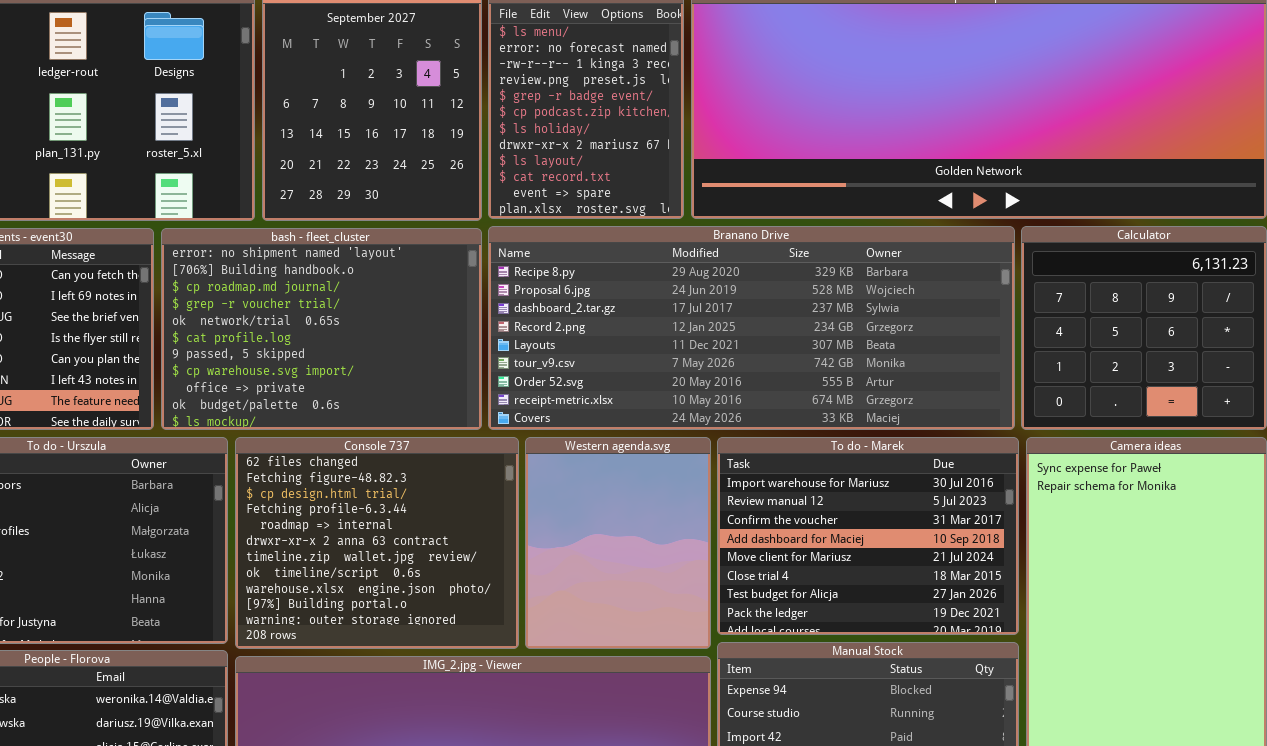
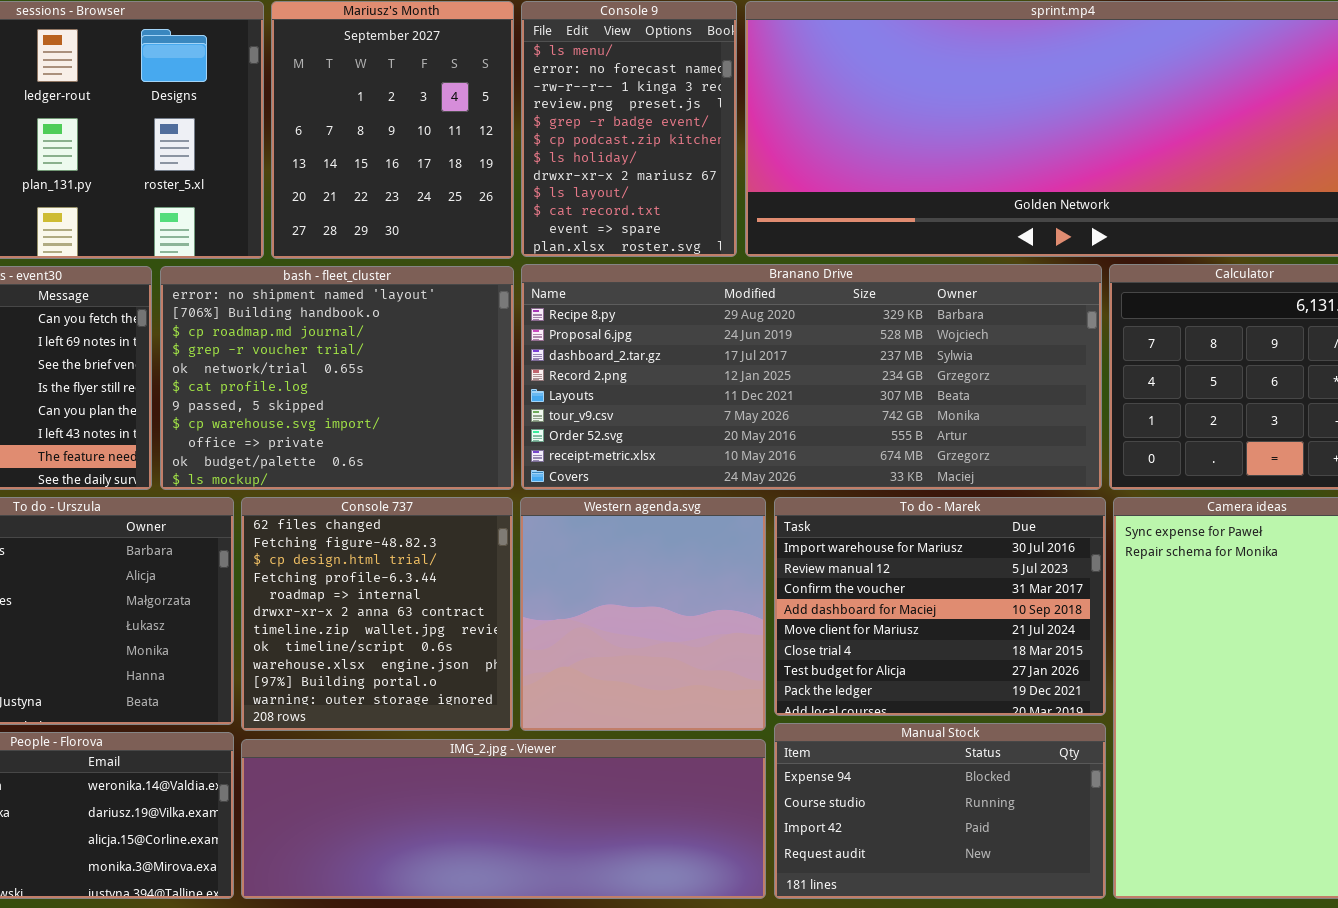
Console 737: [235,437,519,649] -> [241,497,513,731], resized
Western agenda.svg: [525,437,711,649] -> [520,497,766,731], resized

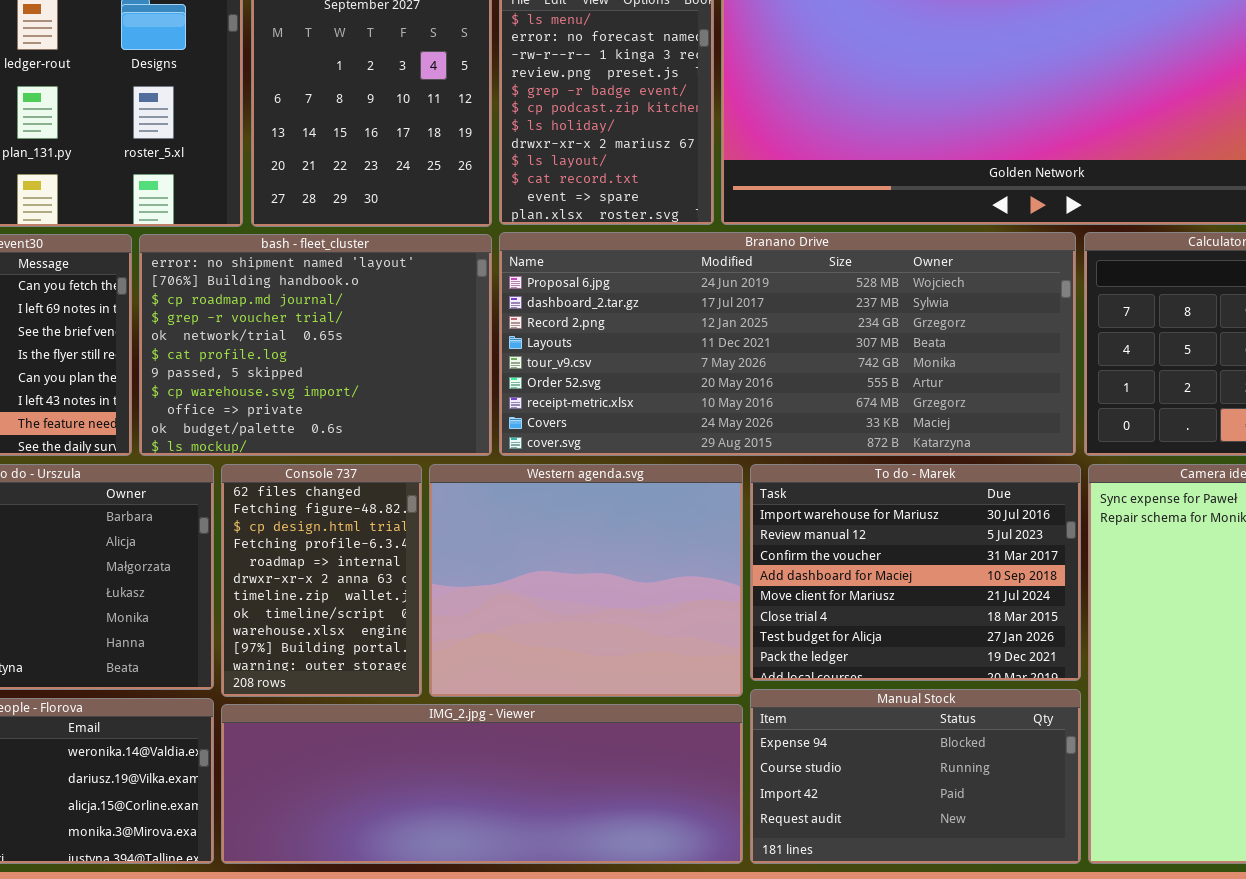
Branano Drive: [521,264,1102,490] -> [499,232,1076,456], scrolled down 1 row
Console 737: [241,497,513,731] -> [221,464,422,697], resized
Western agenda.svg: [520,497,766,731] -> [429,464,743,697], resized

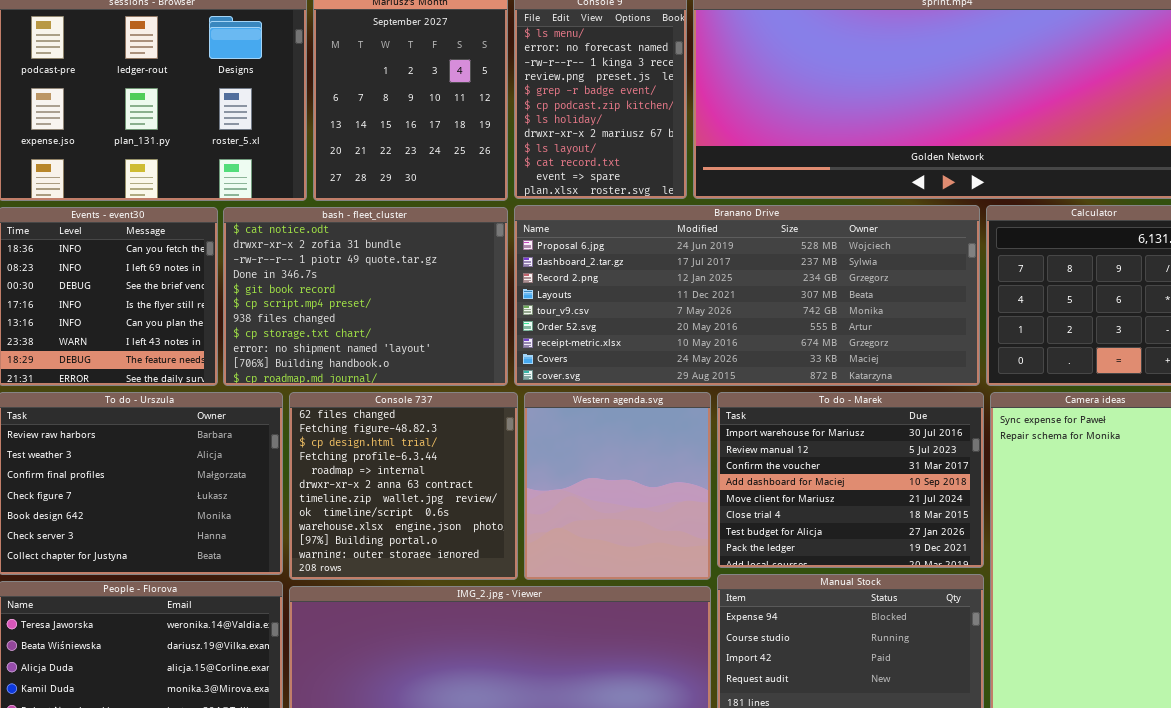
bash - fleet_cluster: [139,234,492,456] -> [223,207,508,386], scrolled up 8 rows
Console 737: [221,464,422,697] -> [289,392,518,580], resized
Western agenda.svg: [429,464,743,697] -> [524,392,711,580], resized

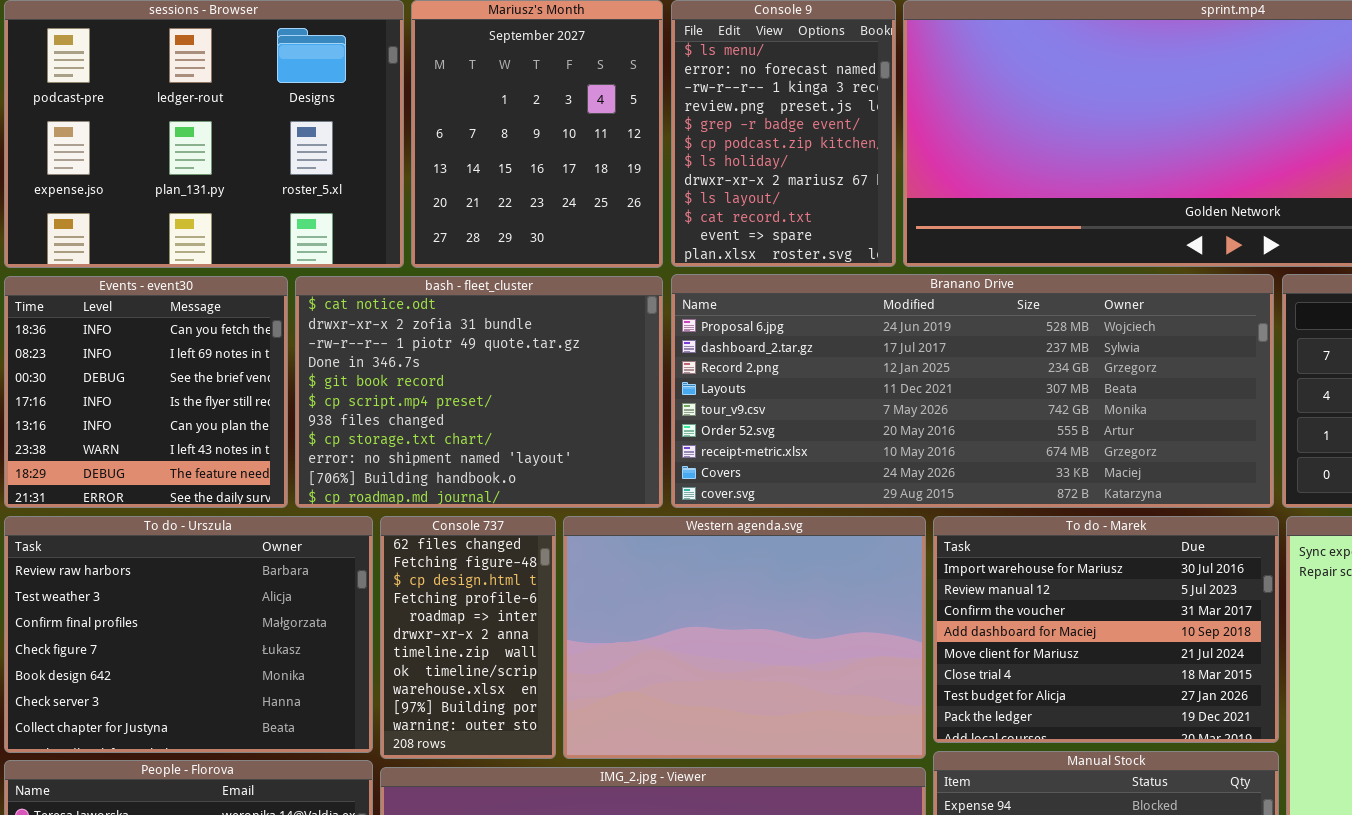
Console 737: [289,392,518,580] -> [380,516,556,759], resized
Western agenda.svg: [524,392,711,580] -> [563,516,926,759], resized

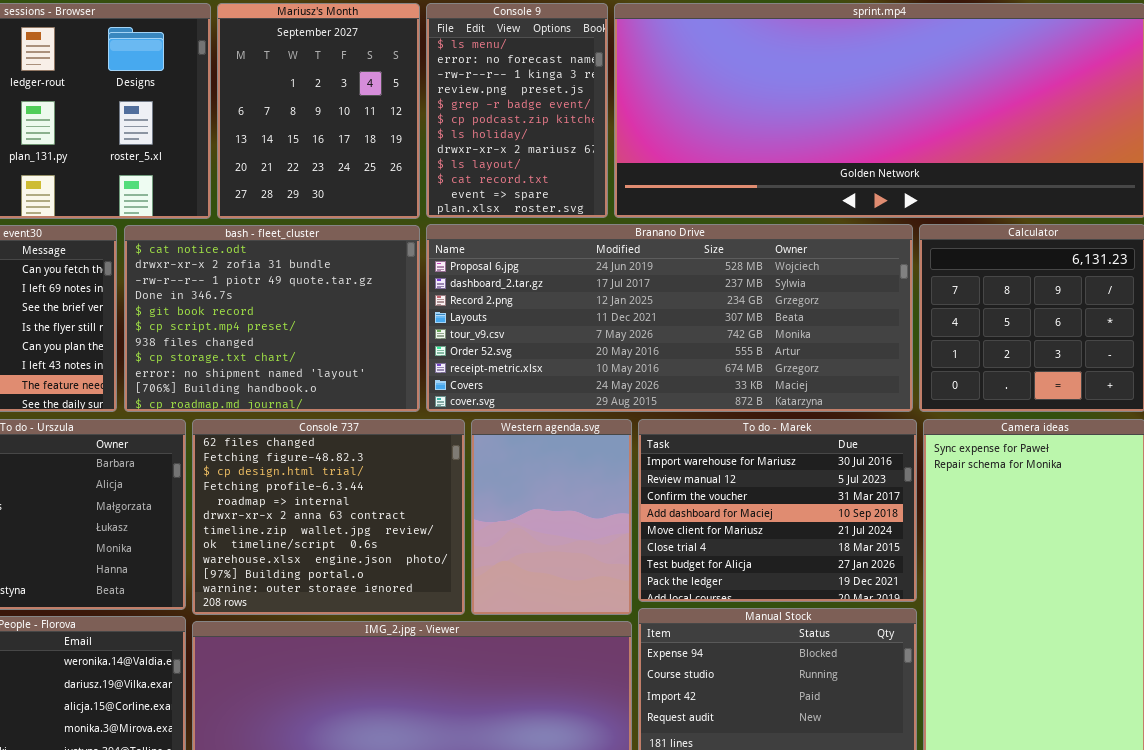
Console 737: [380,516,556,759] -> [192,419,465,615], resized
Western agenda.svg: [563,516,926,759] -> [471,419,632,615], resized

